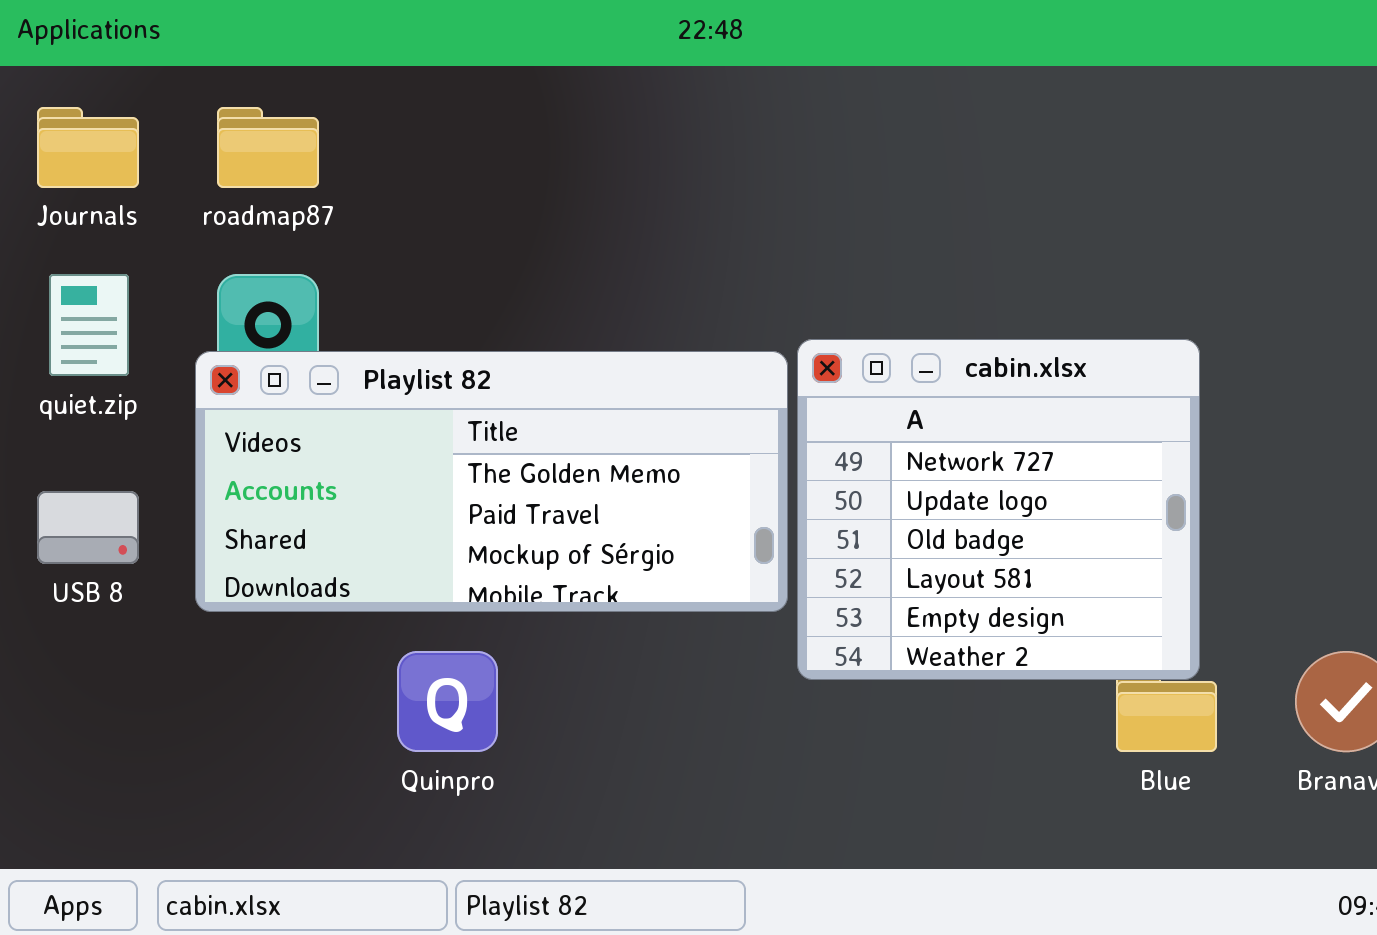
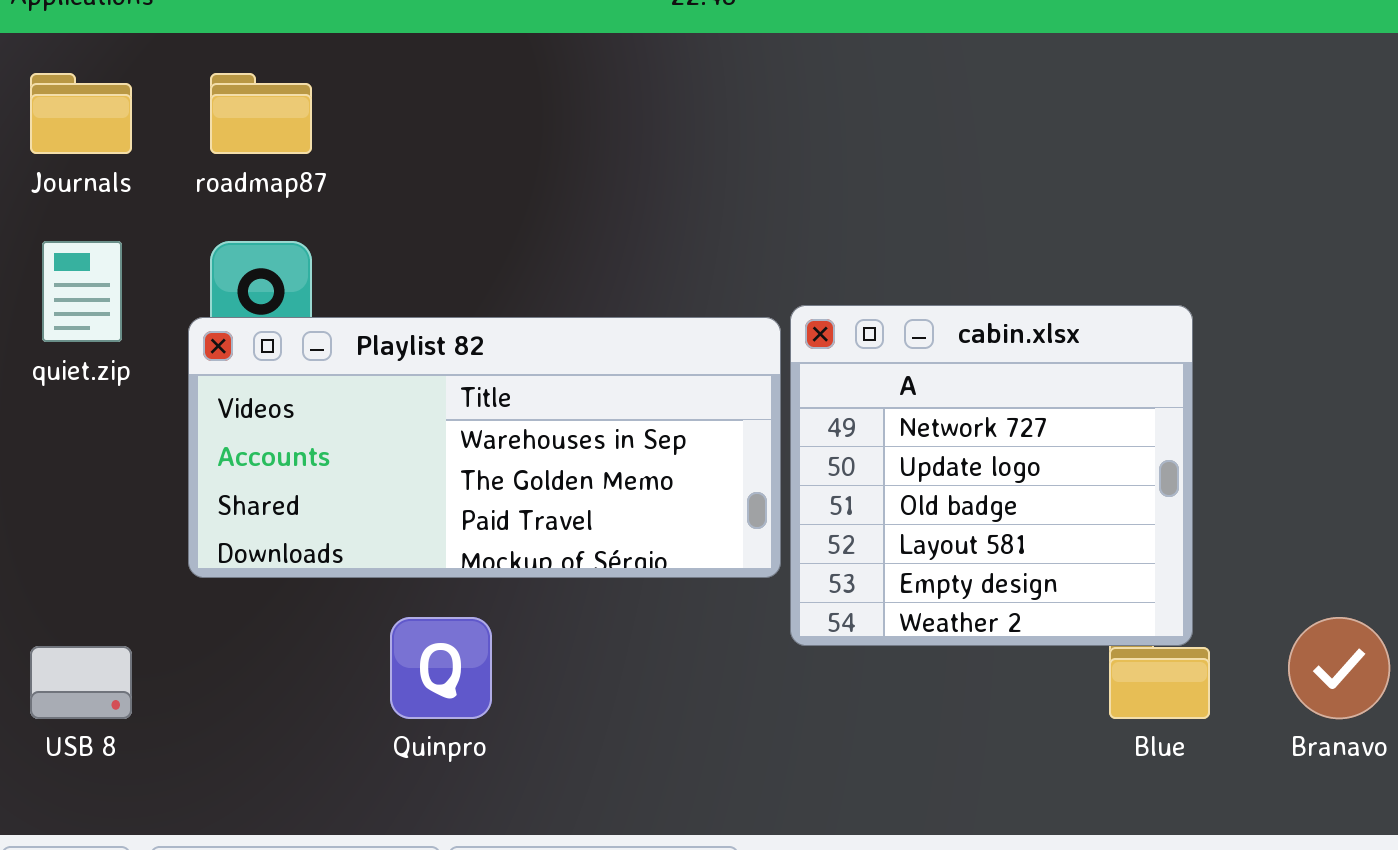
Playlist 82: [195,351,788,612] -> [188,317,781,578], scrolled up 1 row
USB 8: [37,491,139,564] -> [30,646,132,719], moved

